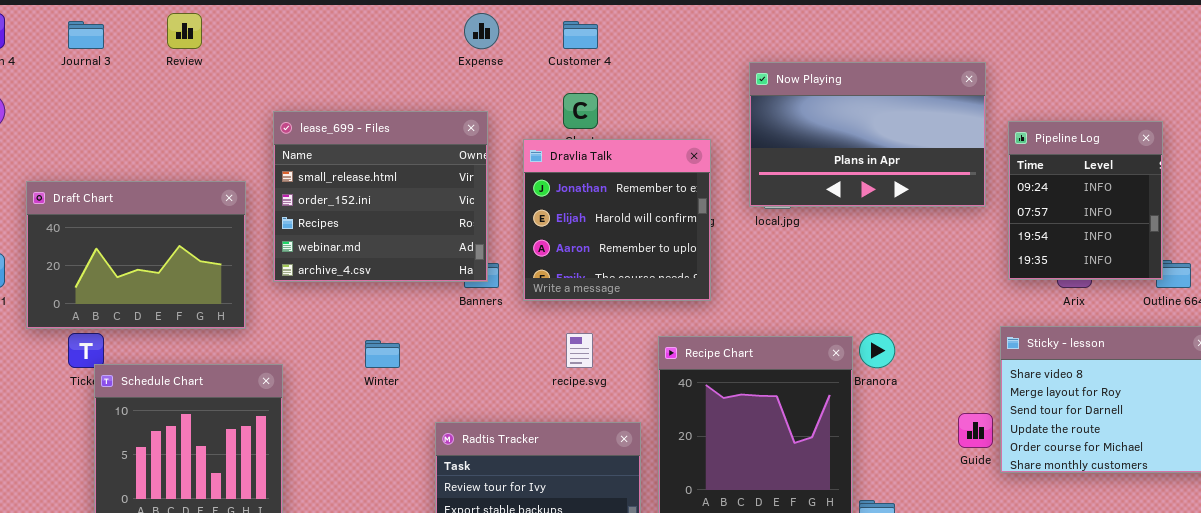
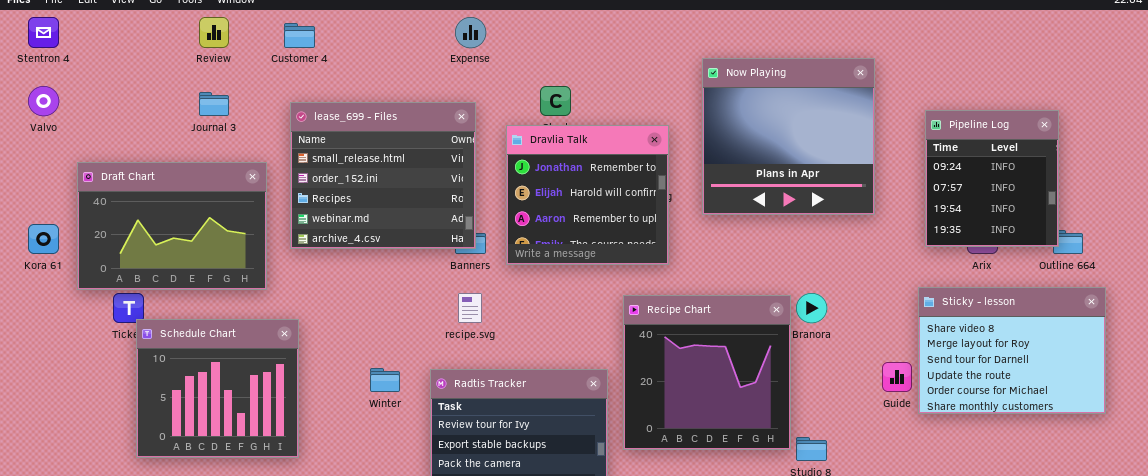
Journal 3: [68,21,104,49] -> [199,92,229,116], moved
Customer 4: [563,21,598,49] -> [284,23,315,48], moved
Now Playing: [749,62,986,207] -> [702,58,875,215], resized
recipe.svg: [566,333,593,368] -> [458,293,482,323], moved
Winter: [365,340,400,368] -> [370,368,400,392], moved

